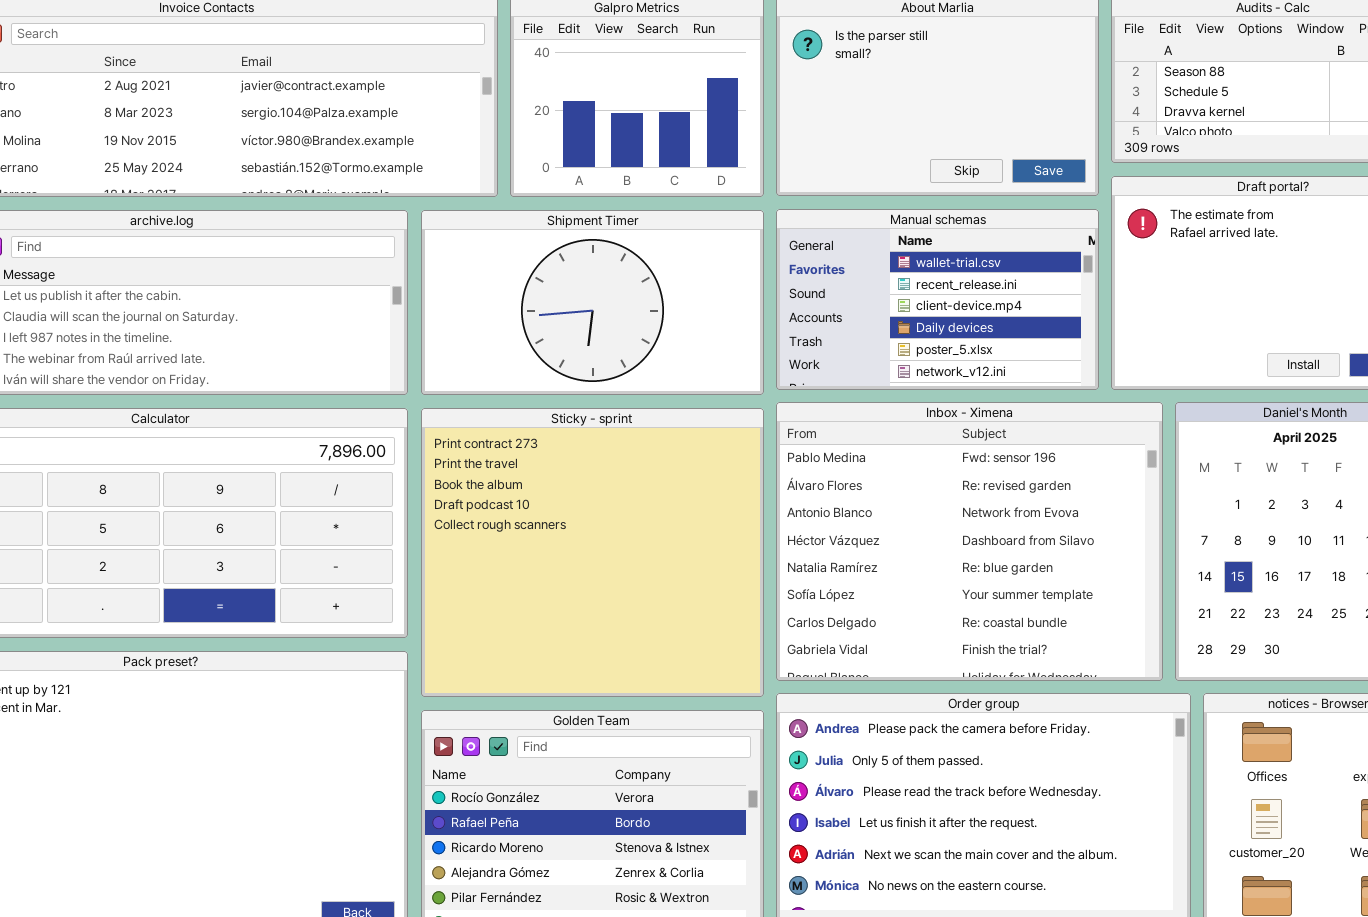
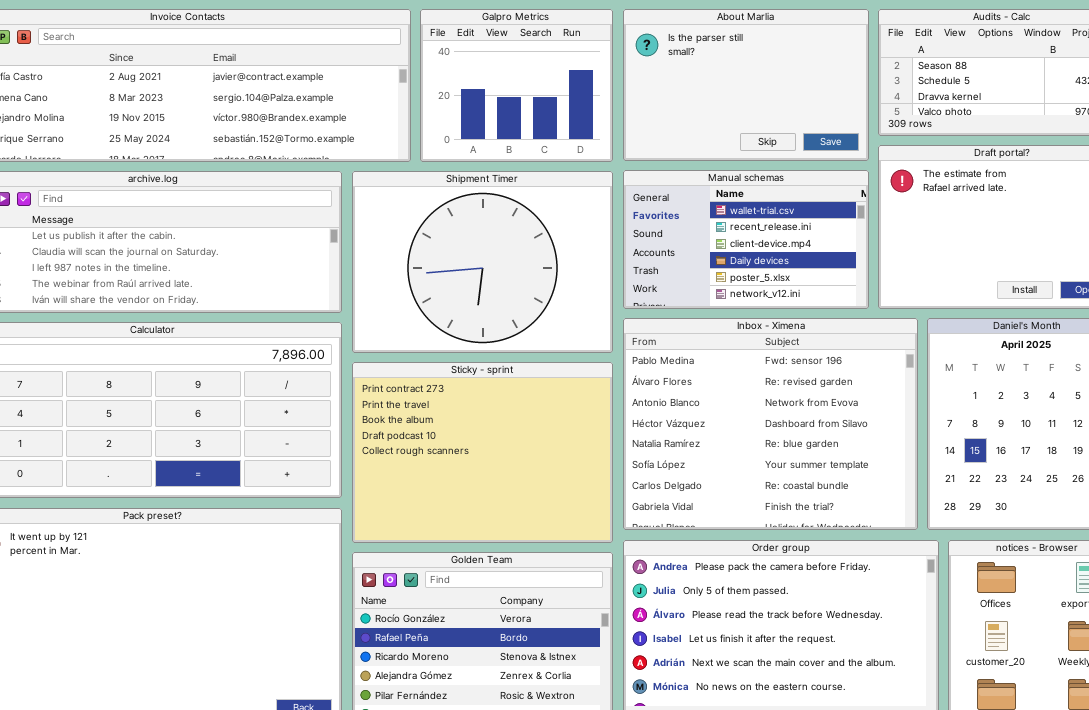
Shipment Timer: [421,210,764,395] -> [352,171,613,353], resized
Sticky - sprint: [421,408,764,697] -> [352,362,613,543], resized

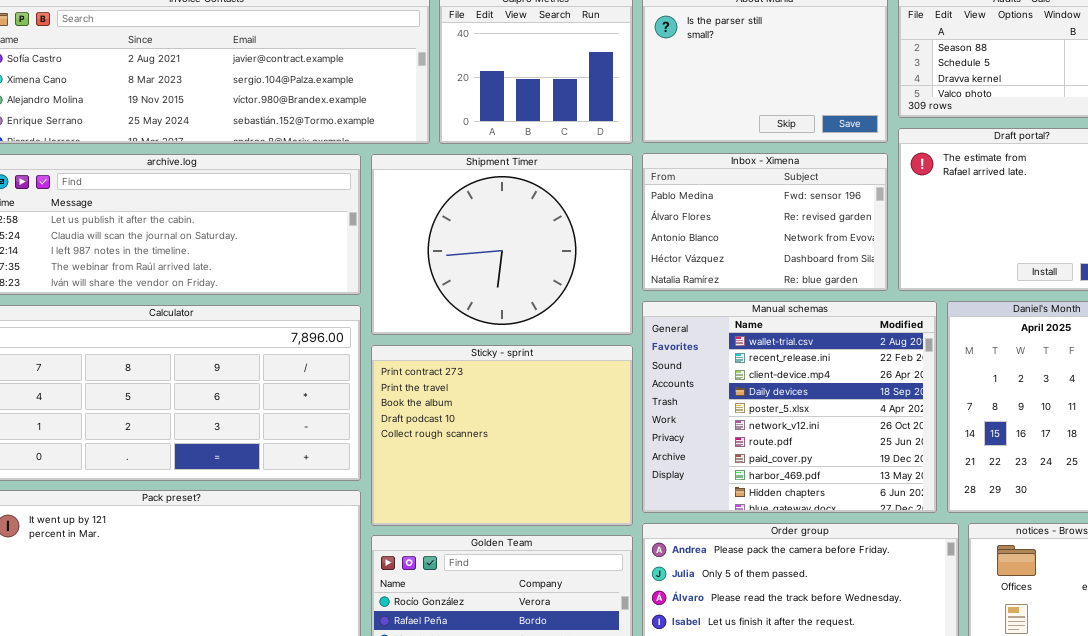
Manual schemas: [623,170,869,309] -> [642,301,937,513], moved, resized
Inbox - Ximena: [623,318,918,530] -> [642,153,888,291], moved, resized

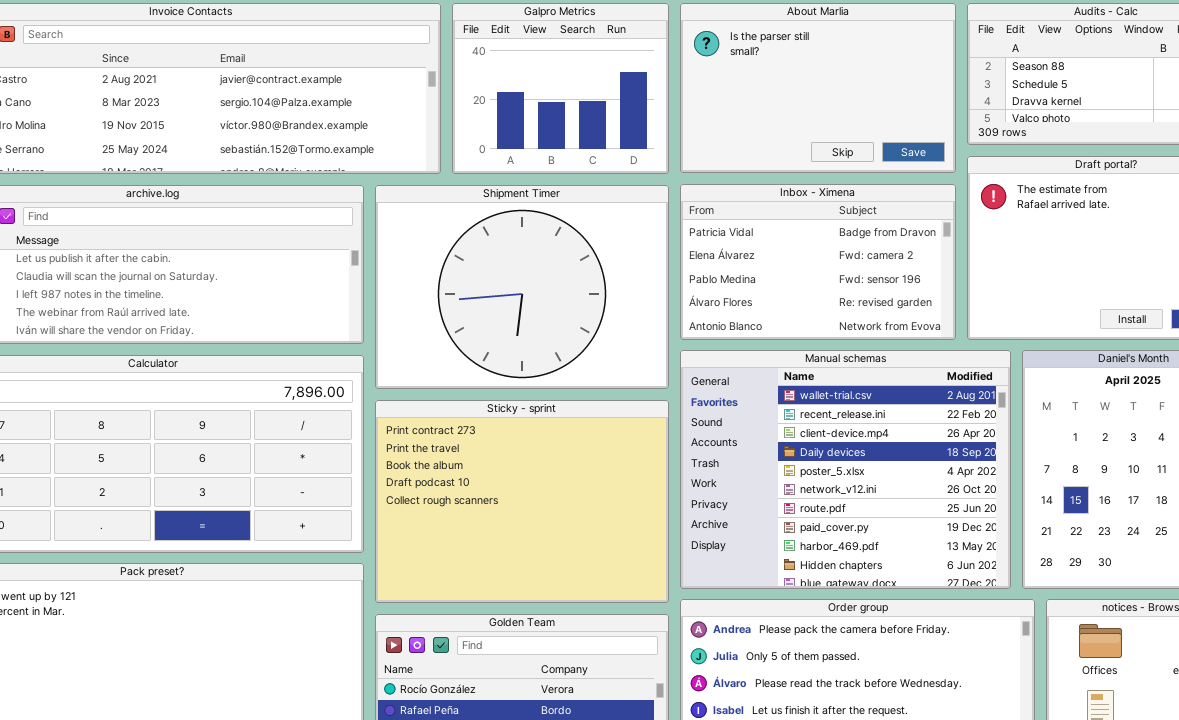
Inbox - Ximena: [642,153,888,291] -> [680,184,956,340], scrolled up 2 rows

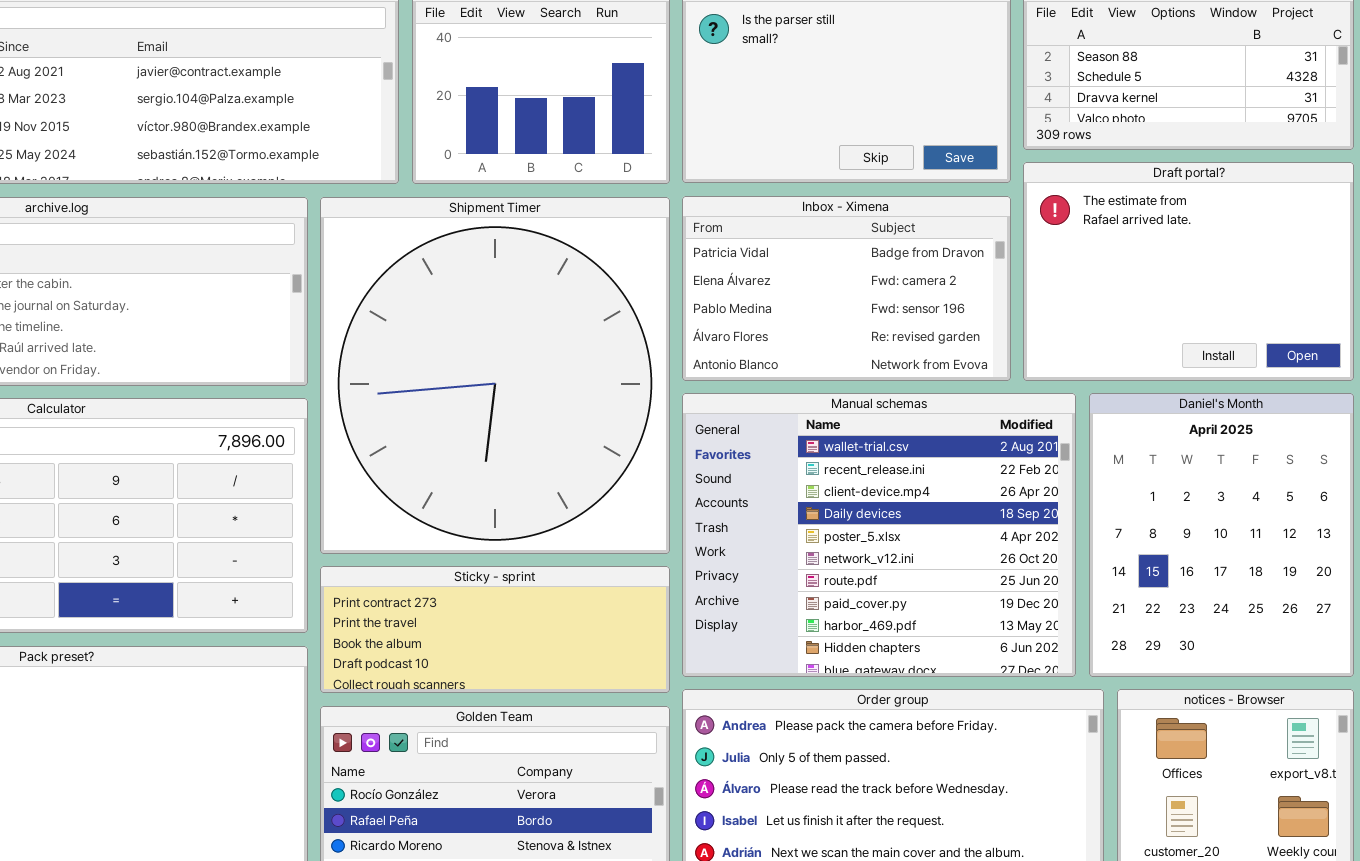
Shipment Timer: [375,185,669,389] -> [320,197,670,554], resized
Sticky - sprint: [375,400,669,603] -> [320,566,670,693], resized

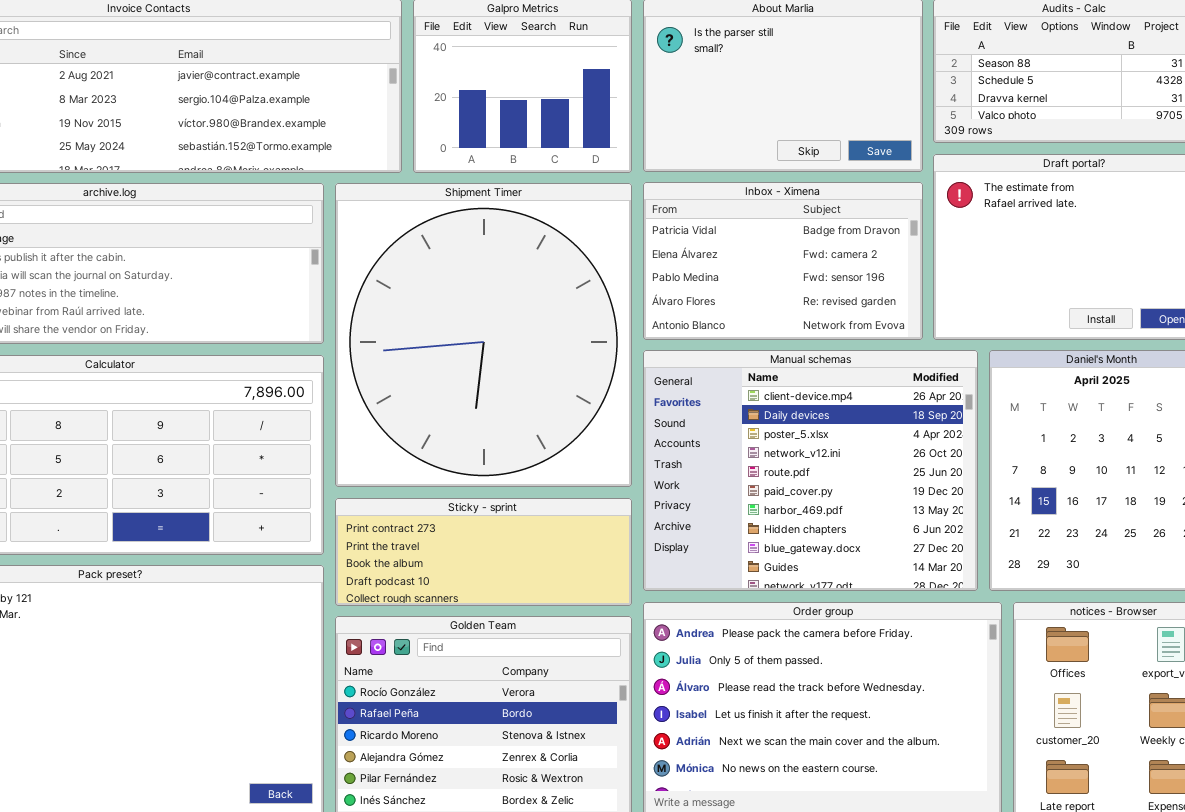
Manual schemas: [682,393,1076,677] -> [643,350,978,591], scrolled down 2 rows

